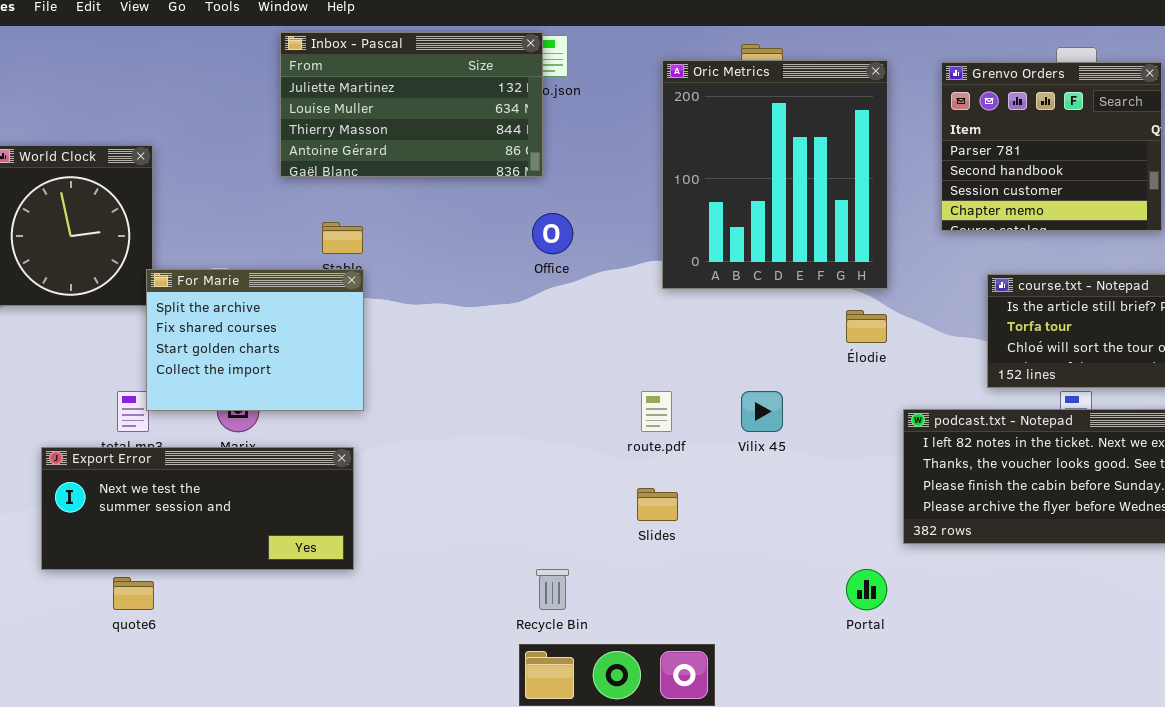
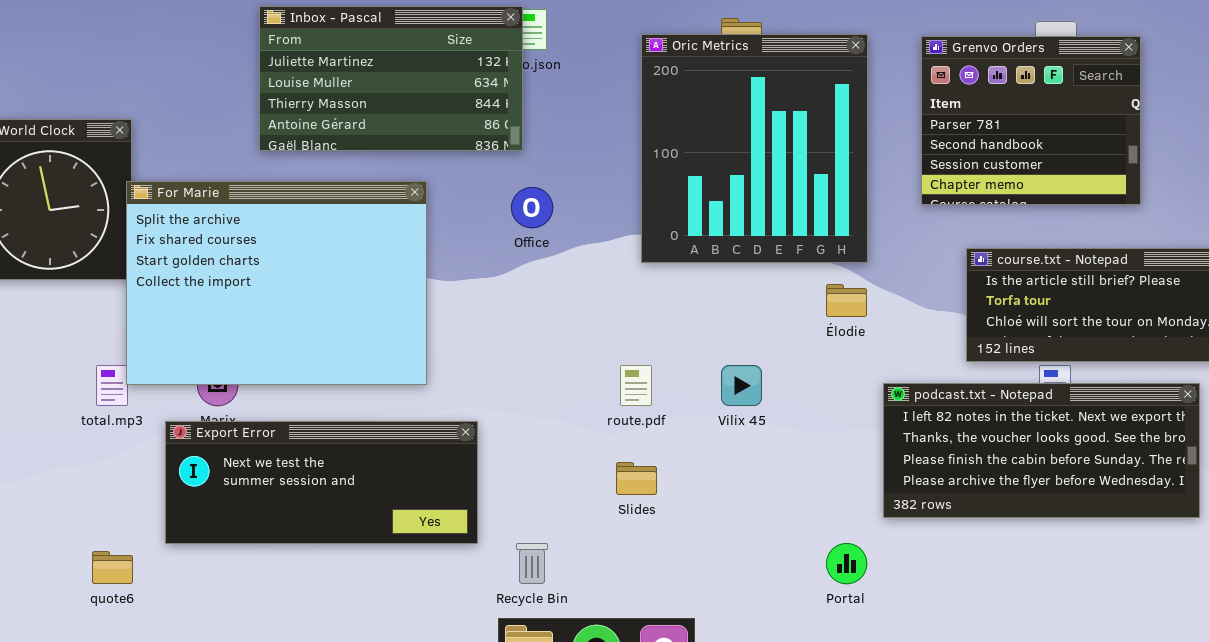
For Marie: [146,269,364,411] -> [126,181,427,385], resized
Export Error: [41,447,354,570] -> [165,421,478,544], moved

